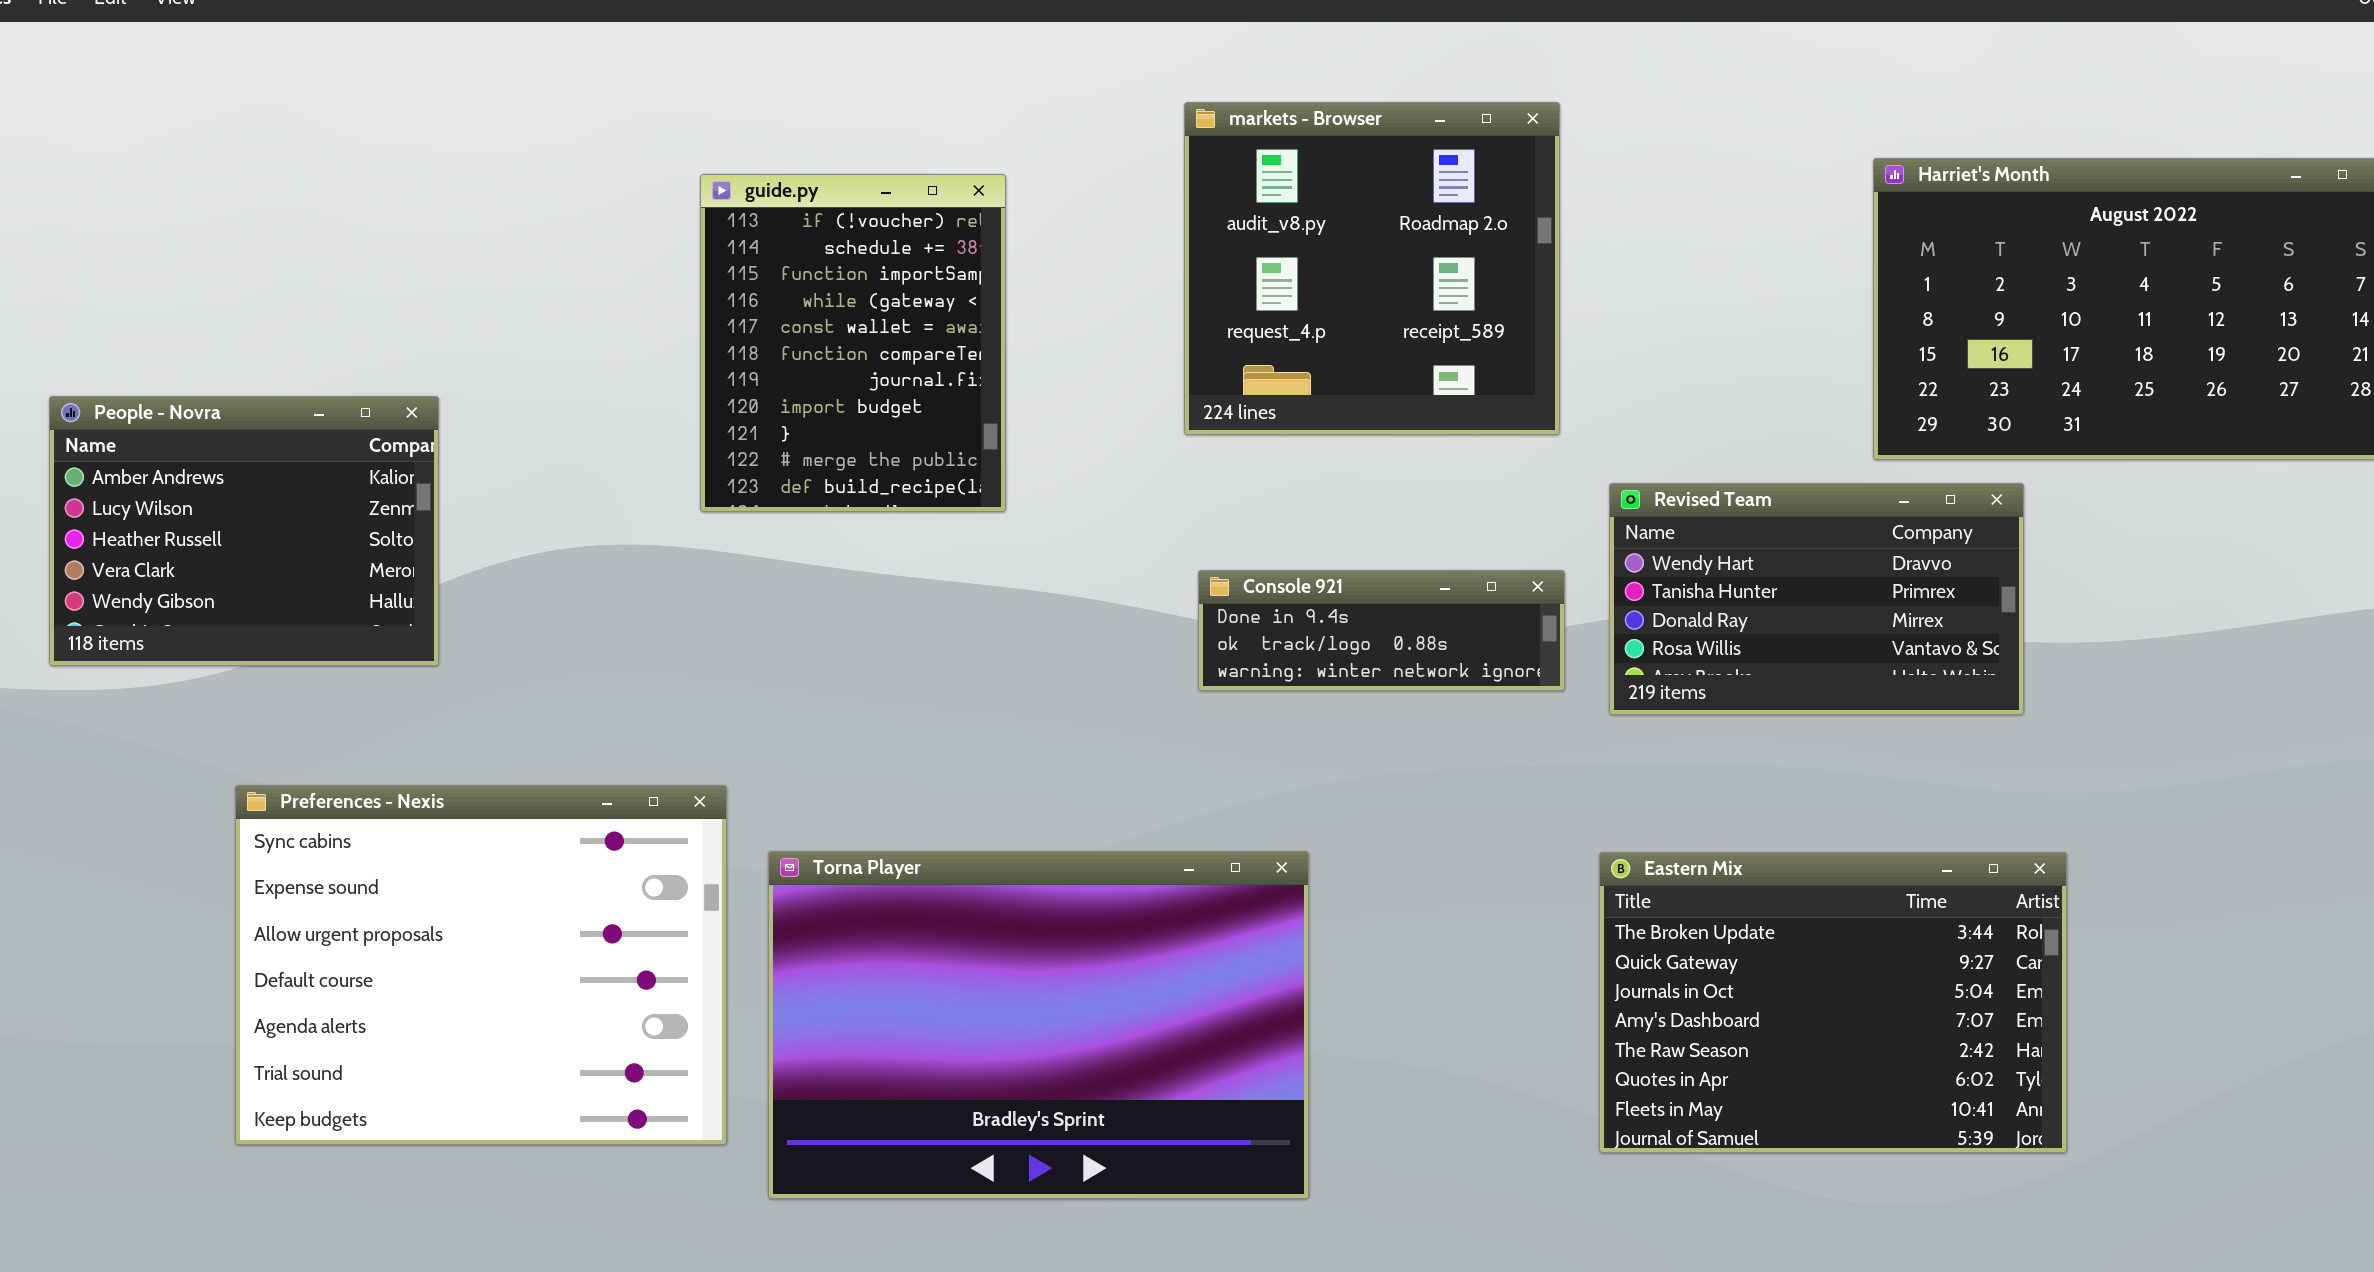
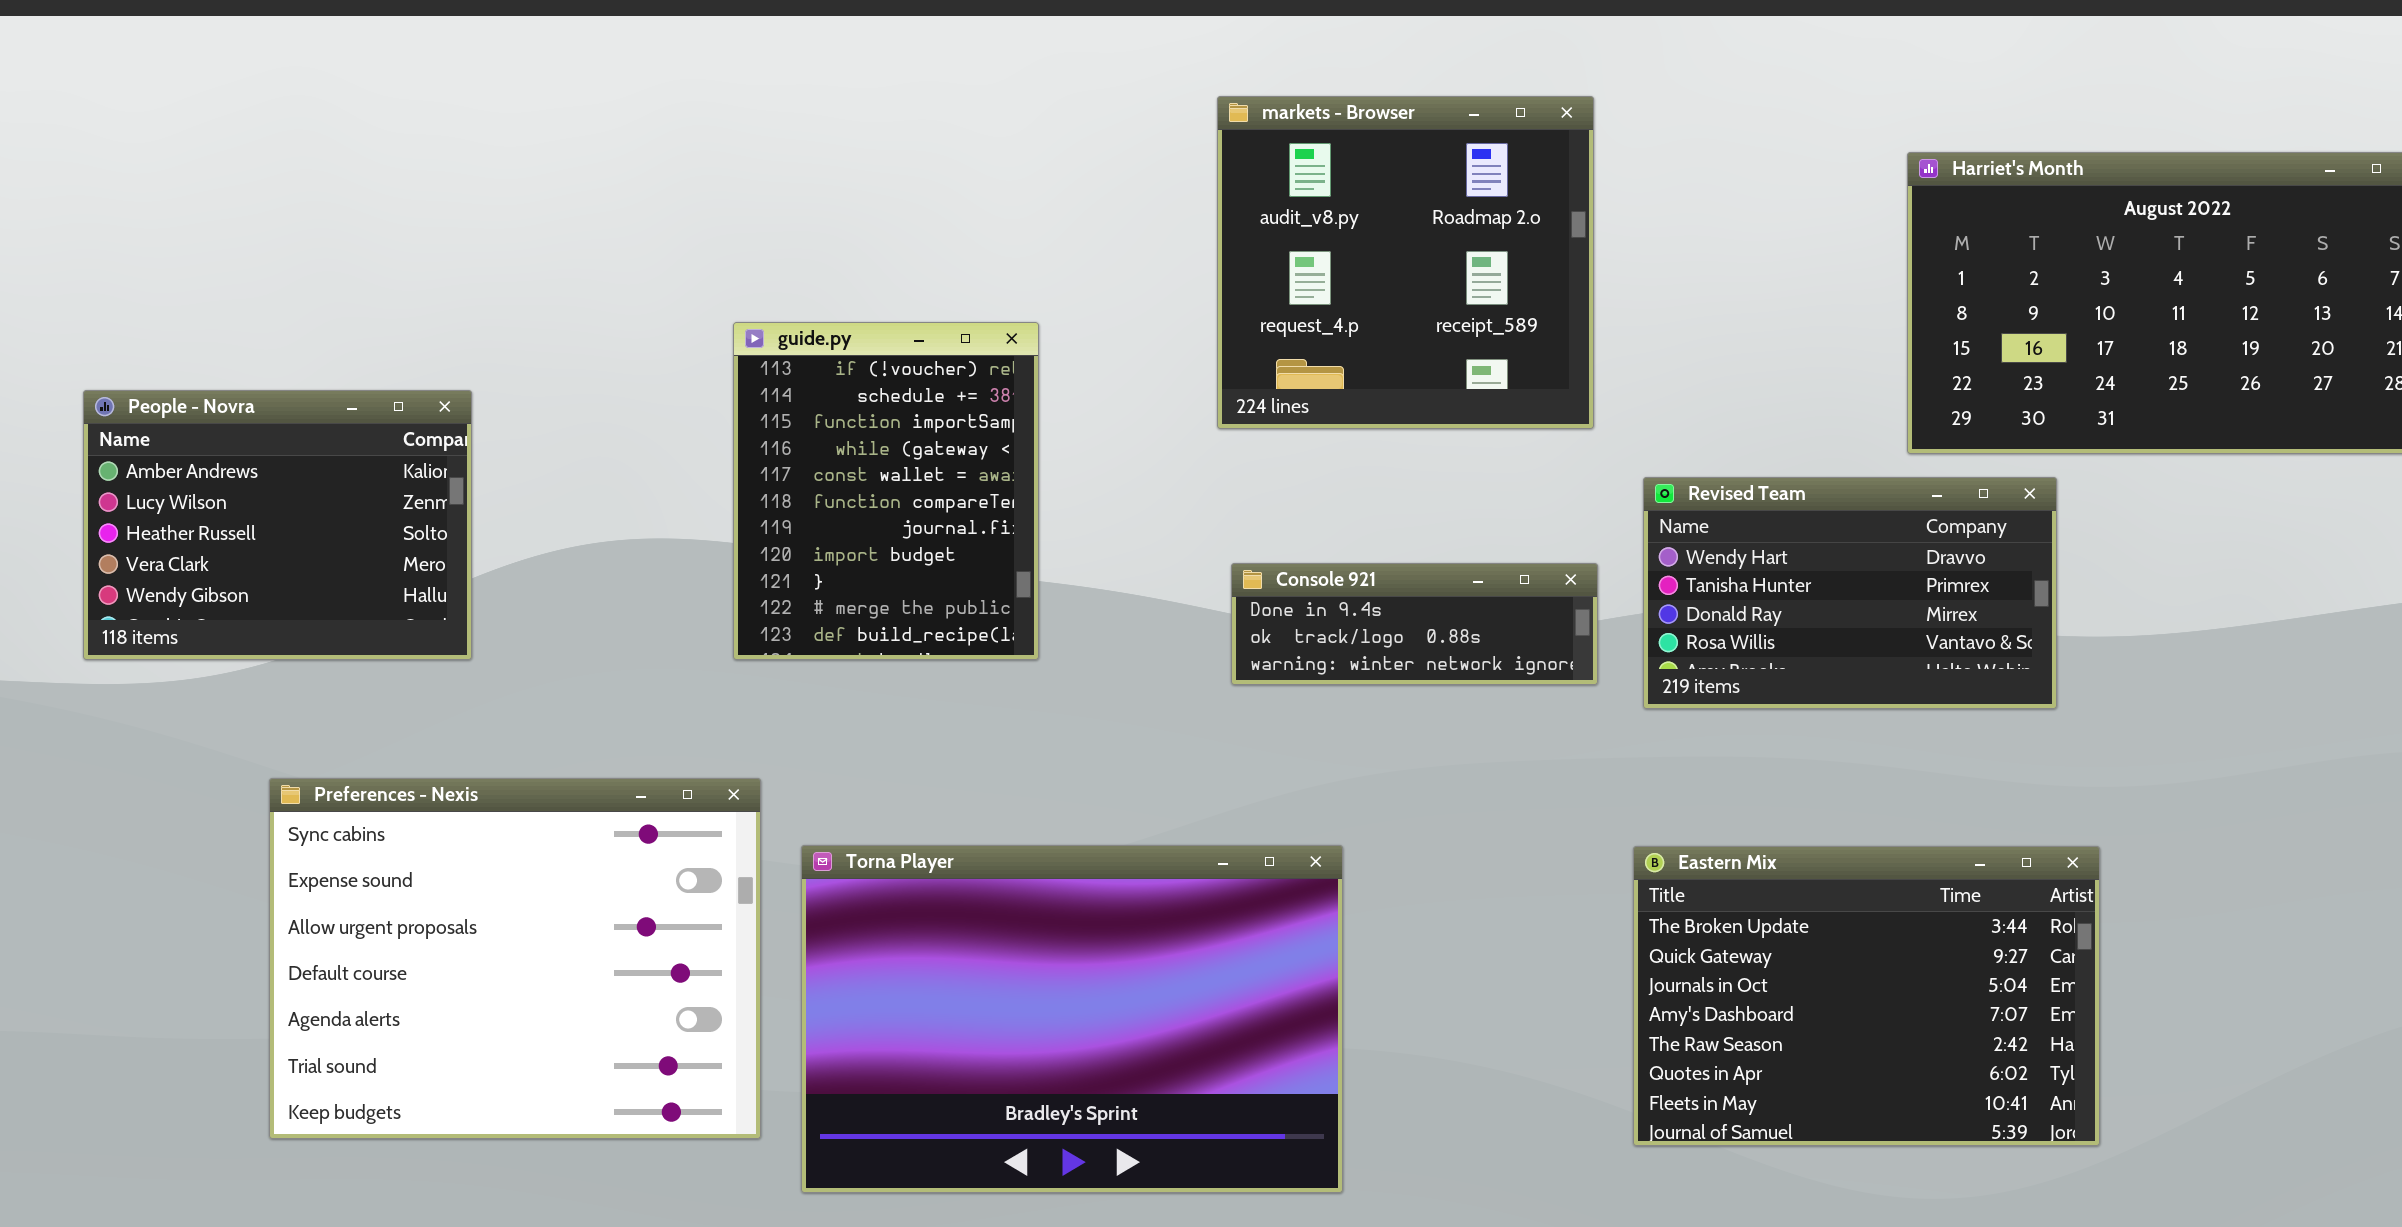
guide.py: [700,174,1006,512] -> [733,322,1039,660], moved

